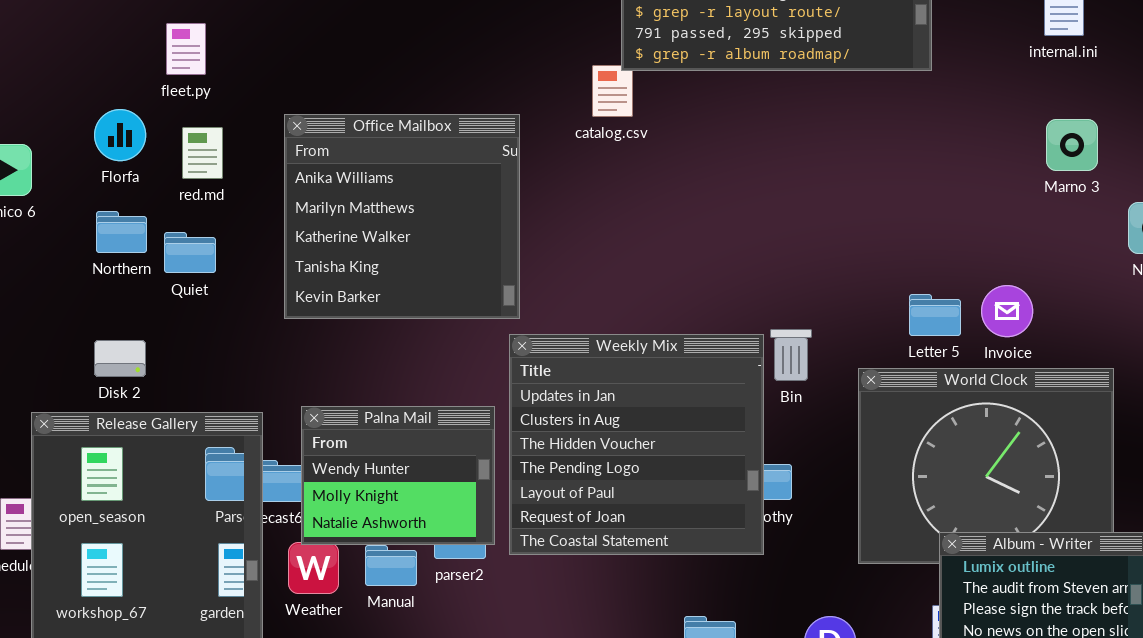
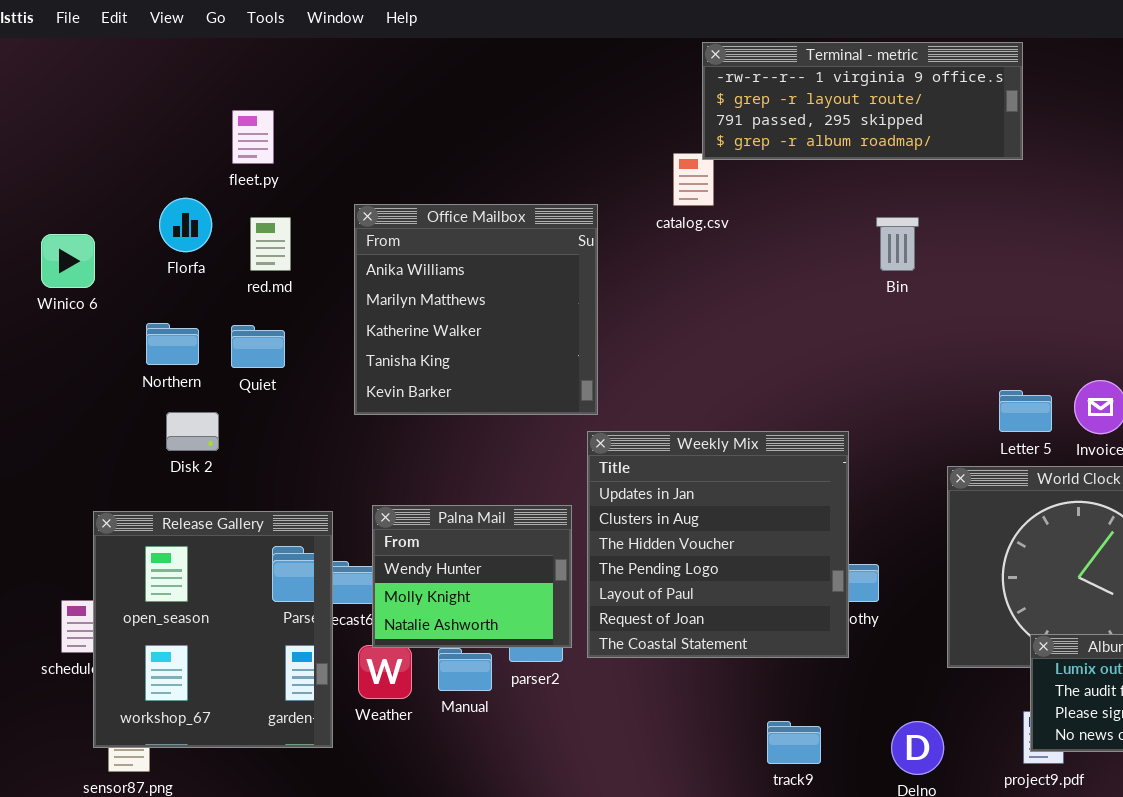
Northern: [96,211,147,253] -> [146,323,199,365], moved
Bin: [770,329,812,381] -> [876,217,919,271], moved
Disk 2: [94,340,146,377] -> [166,412,219,451], moved

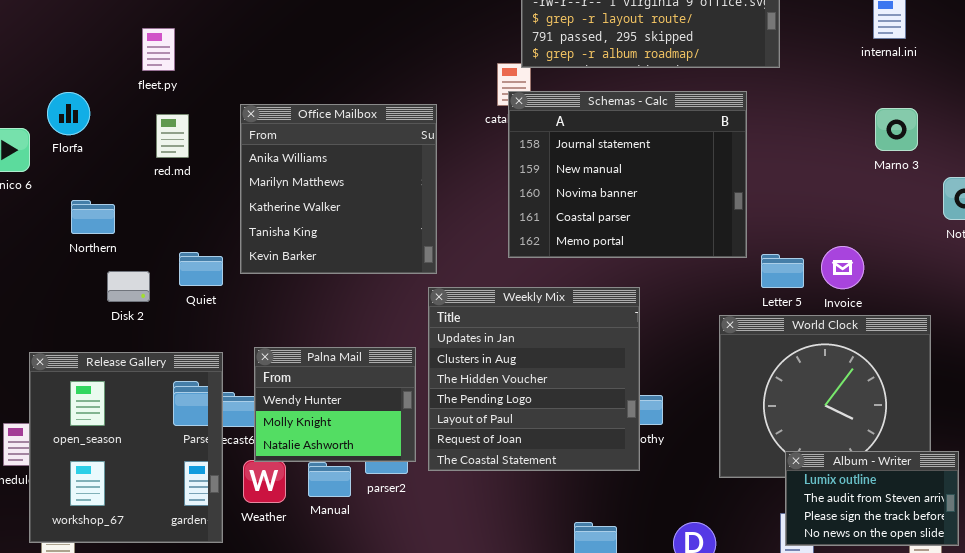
Schemas - Calc: none -> [508,91,747,258], opened
Florfa: [159,198,212,252] -> [47,92,90,135], moved
Quiet: [231,325,285,368] -> [179,252,223,286], moved
Disk 2: [166,412,219,451] -> [107,271,150,302], moved

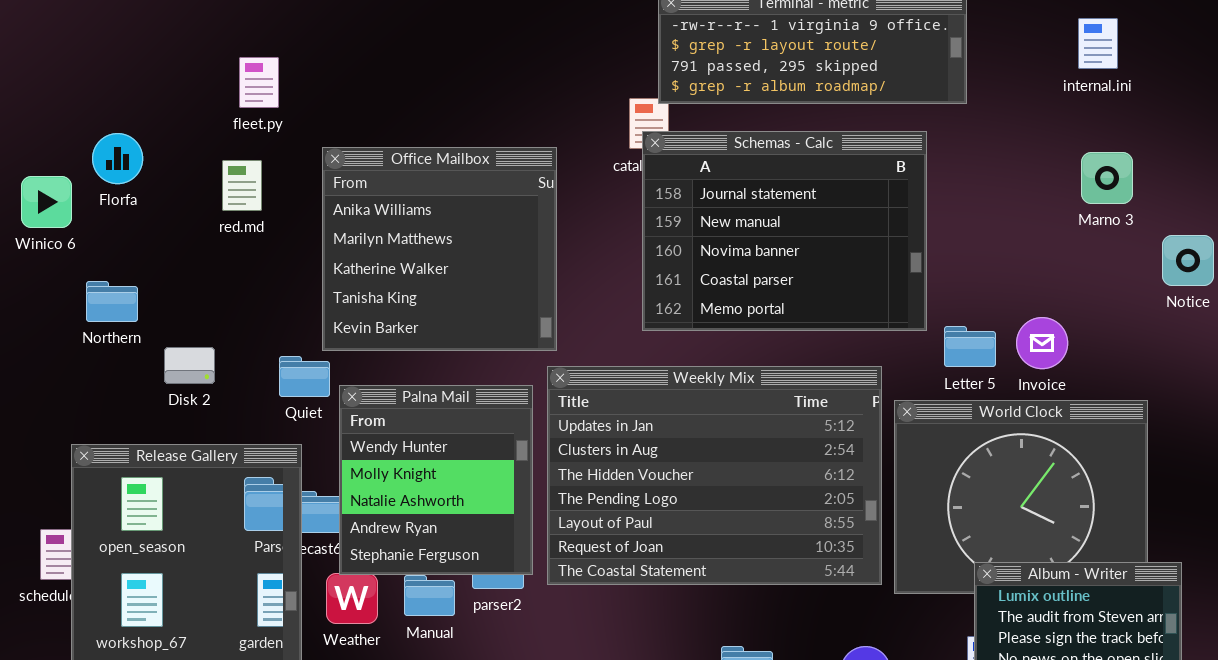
fleet.py: [142,28,175,71] -> [239,57,279,108], moved
Northern: [71,200,115,234] -> [86,281,138,322], moved
Quiet: [179,252,223,286] -> [279,356,330,397], moved
Weekly Mix: [428,287,640,471] -> [547,366,882,585], resized
Palna Mail: [254,347,416,462] -> [339,385,533,575], resized

